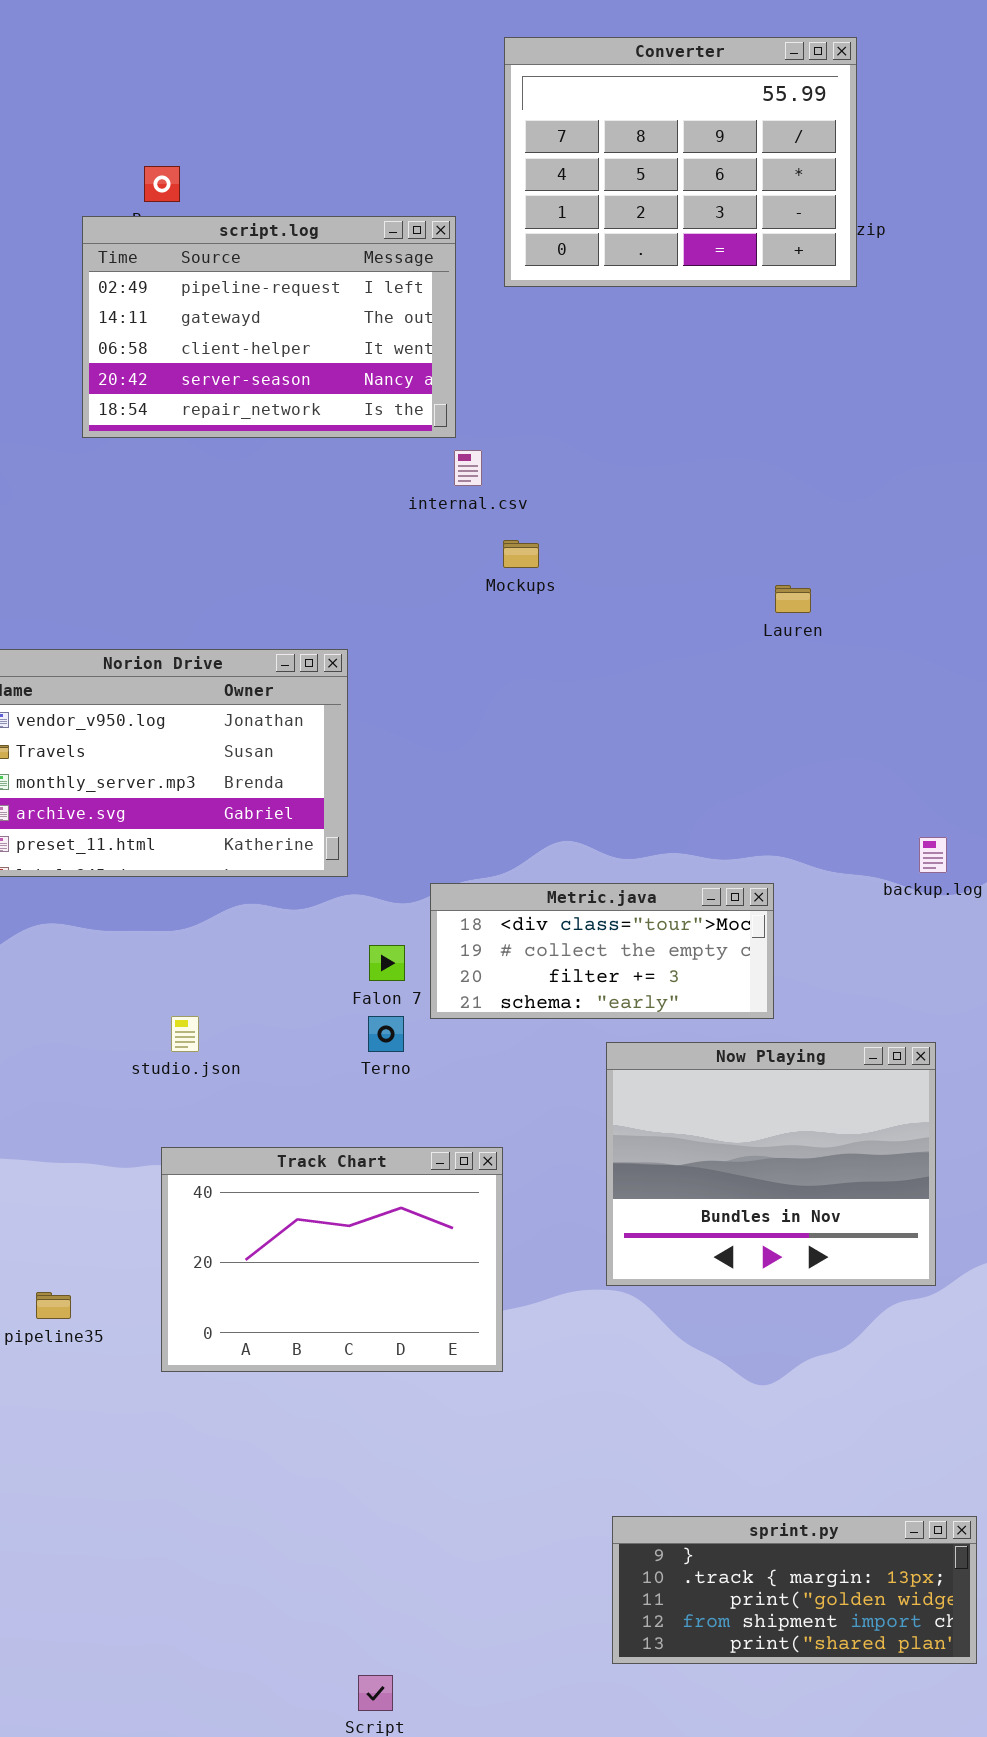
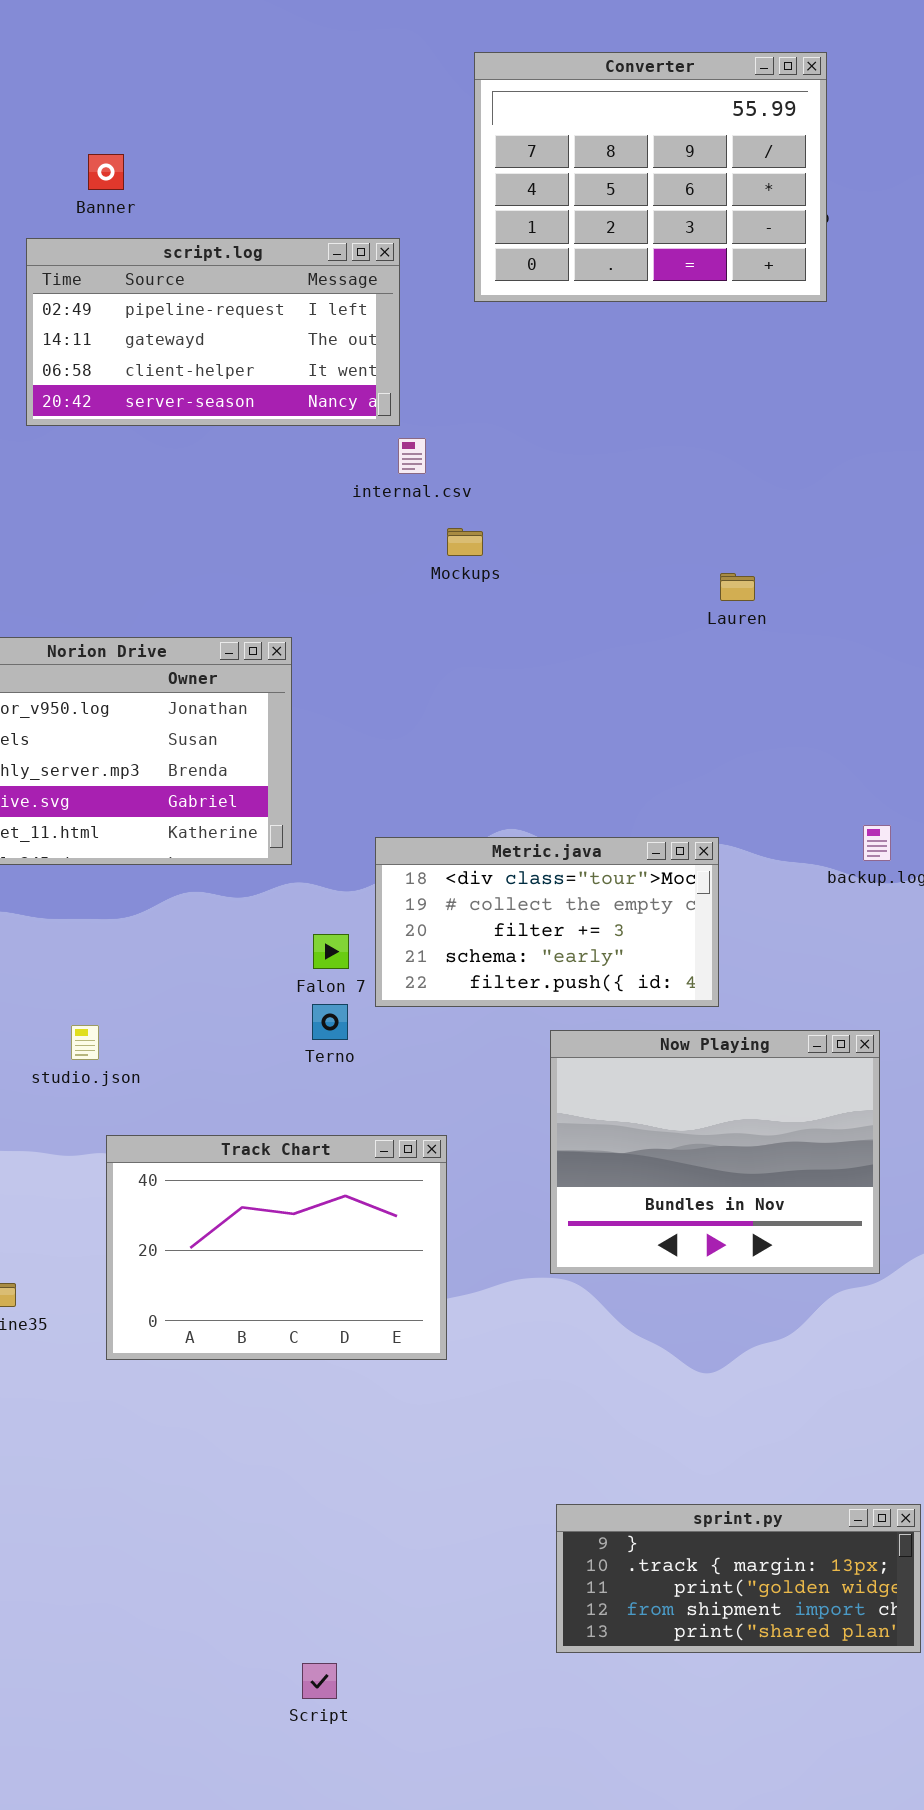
Converter: [504,37,857,287] -> [474,52,827,302], moved
script.log: [82,216,456,438] -> [26,238,400,426], resized
Metric.java: [430,883,774,1019] -> [375,837,719,1007], resized
studio.json: [171,1016,199,1052] -> [71,1025,99,1060], moved

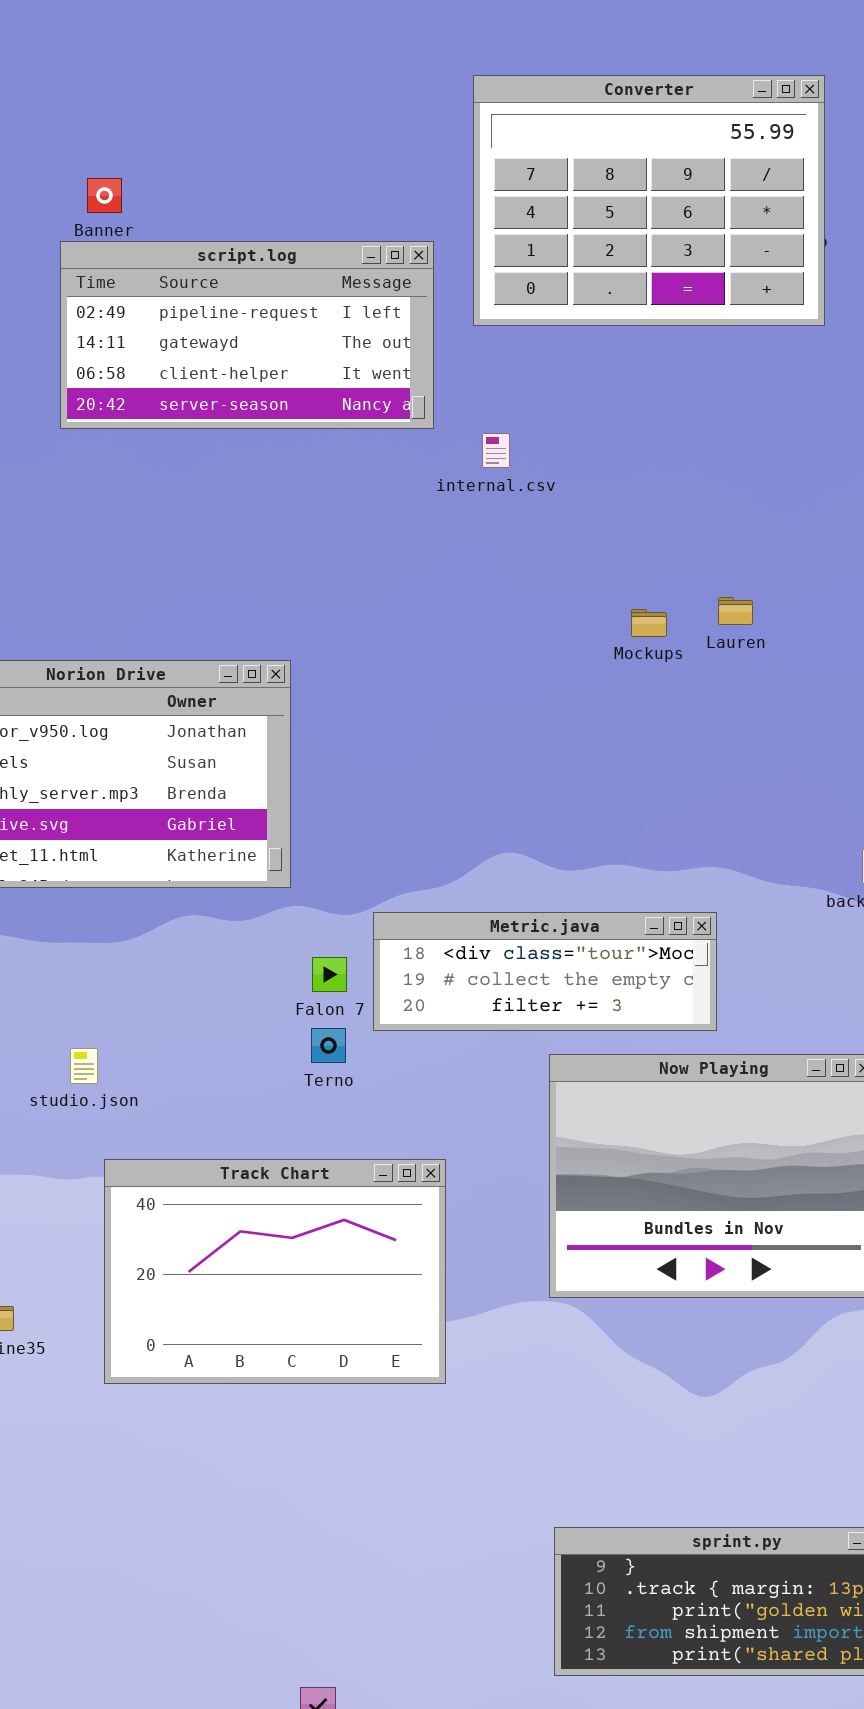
script.log: [26,238,400,426] -> [60,241,434,429], moved
internal.csv: [398,438,426,474] -> [482,433,510,468], moved
Mockups: [447,528,483,556] -> [631,609,667,637], moved
Metric.java: [375,837,719,1007] -> [373,912,717,1031], resized

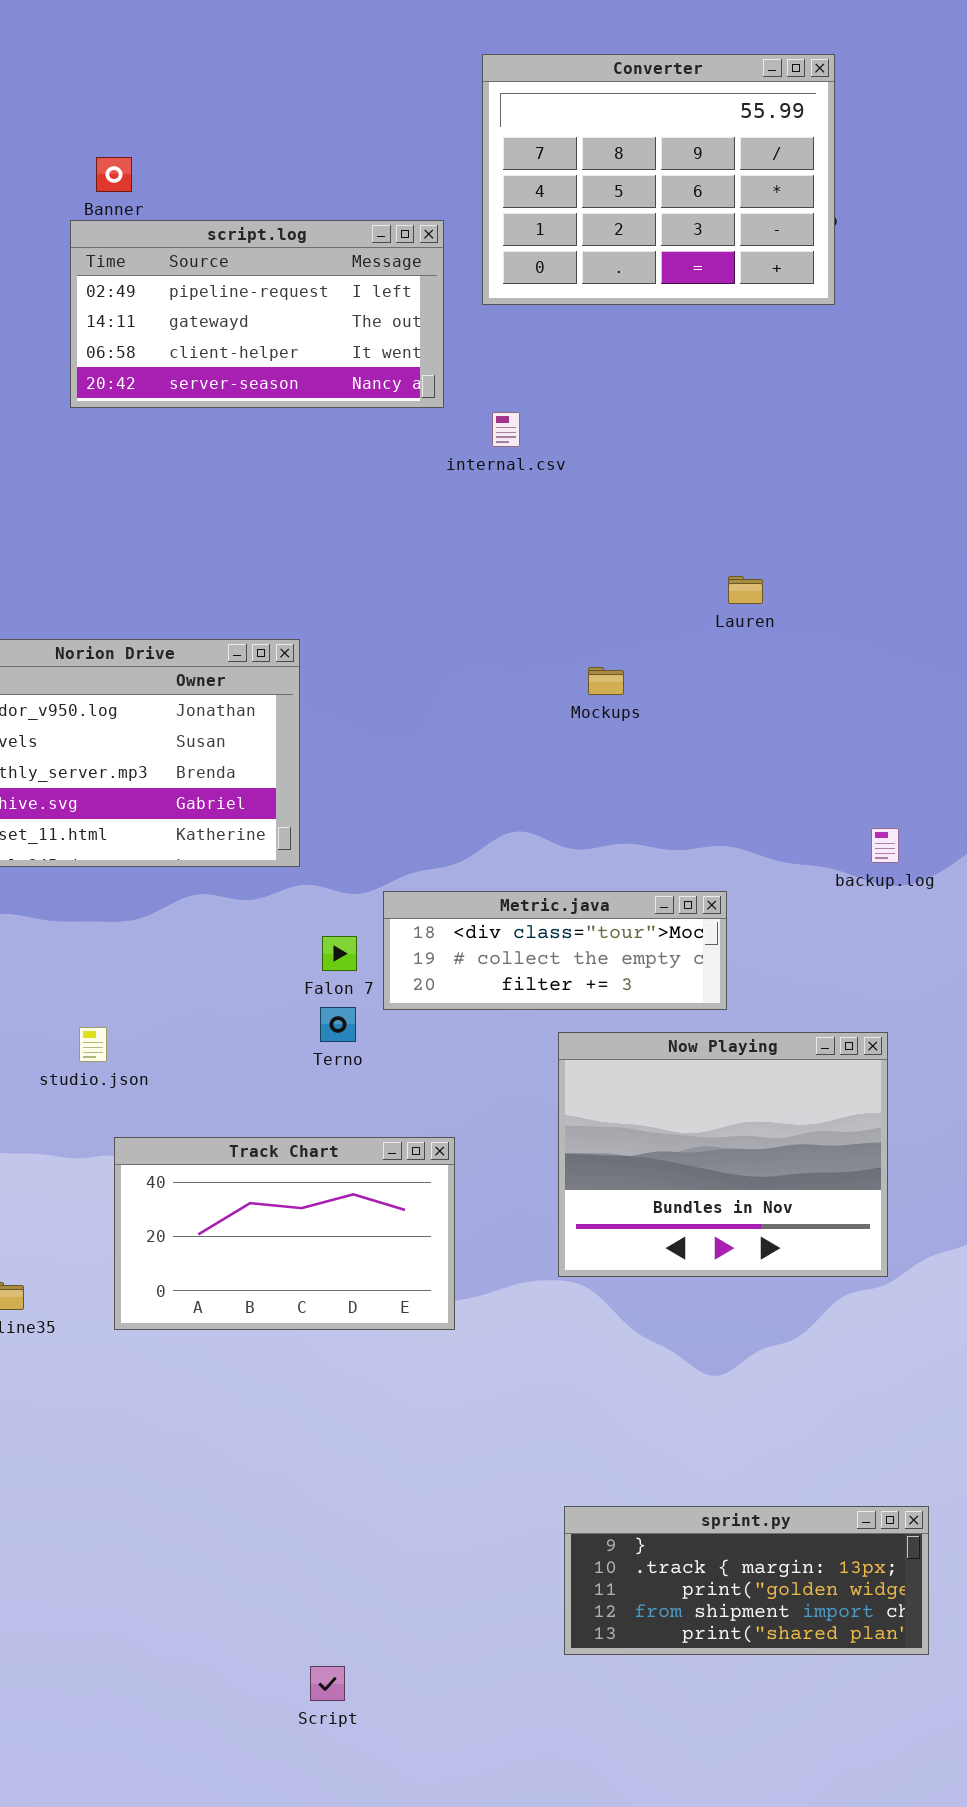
Mockups: [631,609,667,637] -> [588,667,624,695], moved
Track Chart: [104,1159,446,1384] -> [114,1137,455,1330], resized

